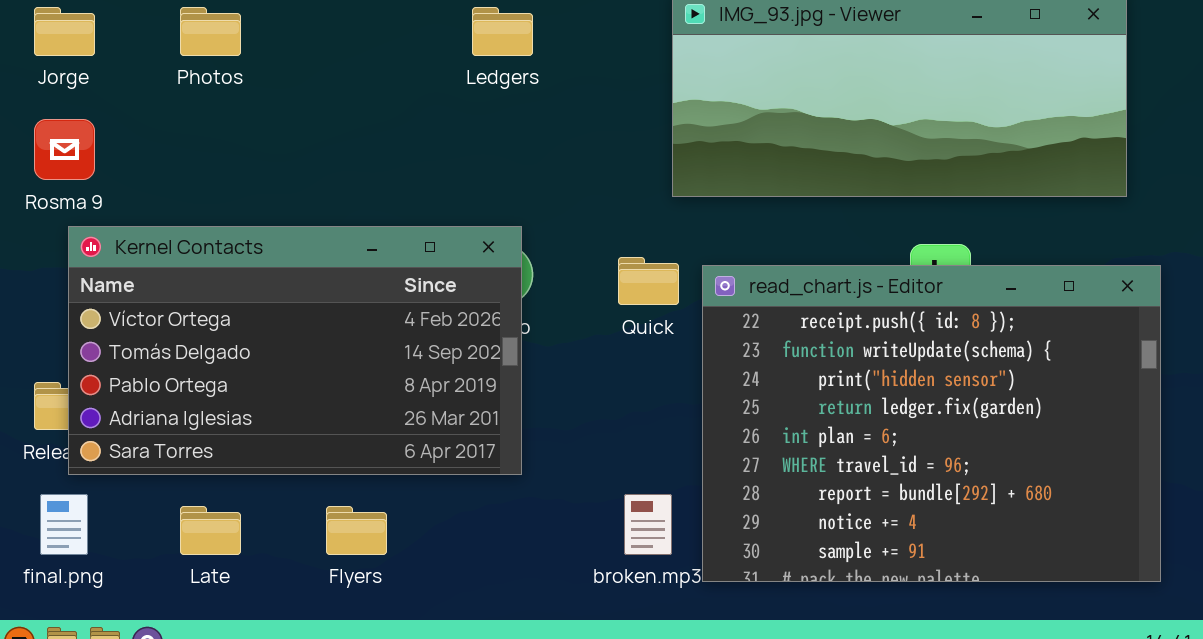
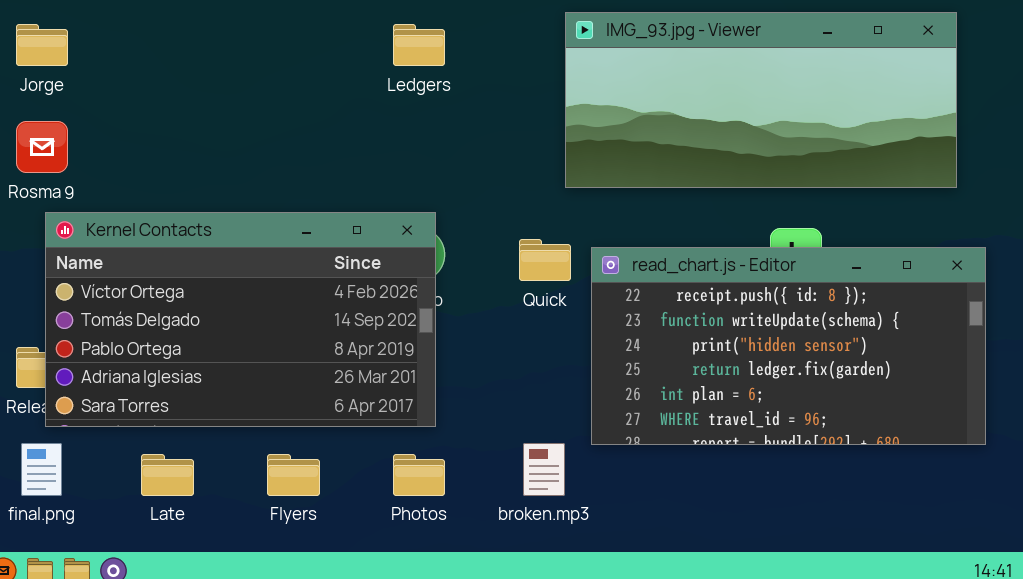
Photos: [180,7,241,56] -> [393,454,445,496], moved
read_chart.js - Editor: [702,265,1161,582] -> [591,247,986,445], resized

